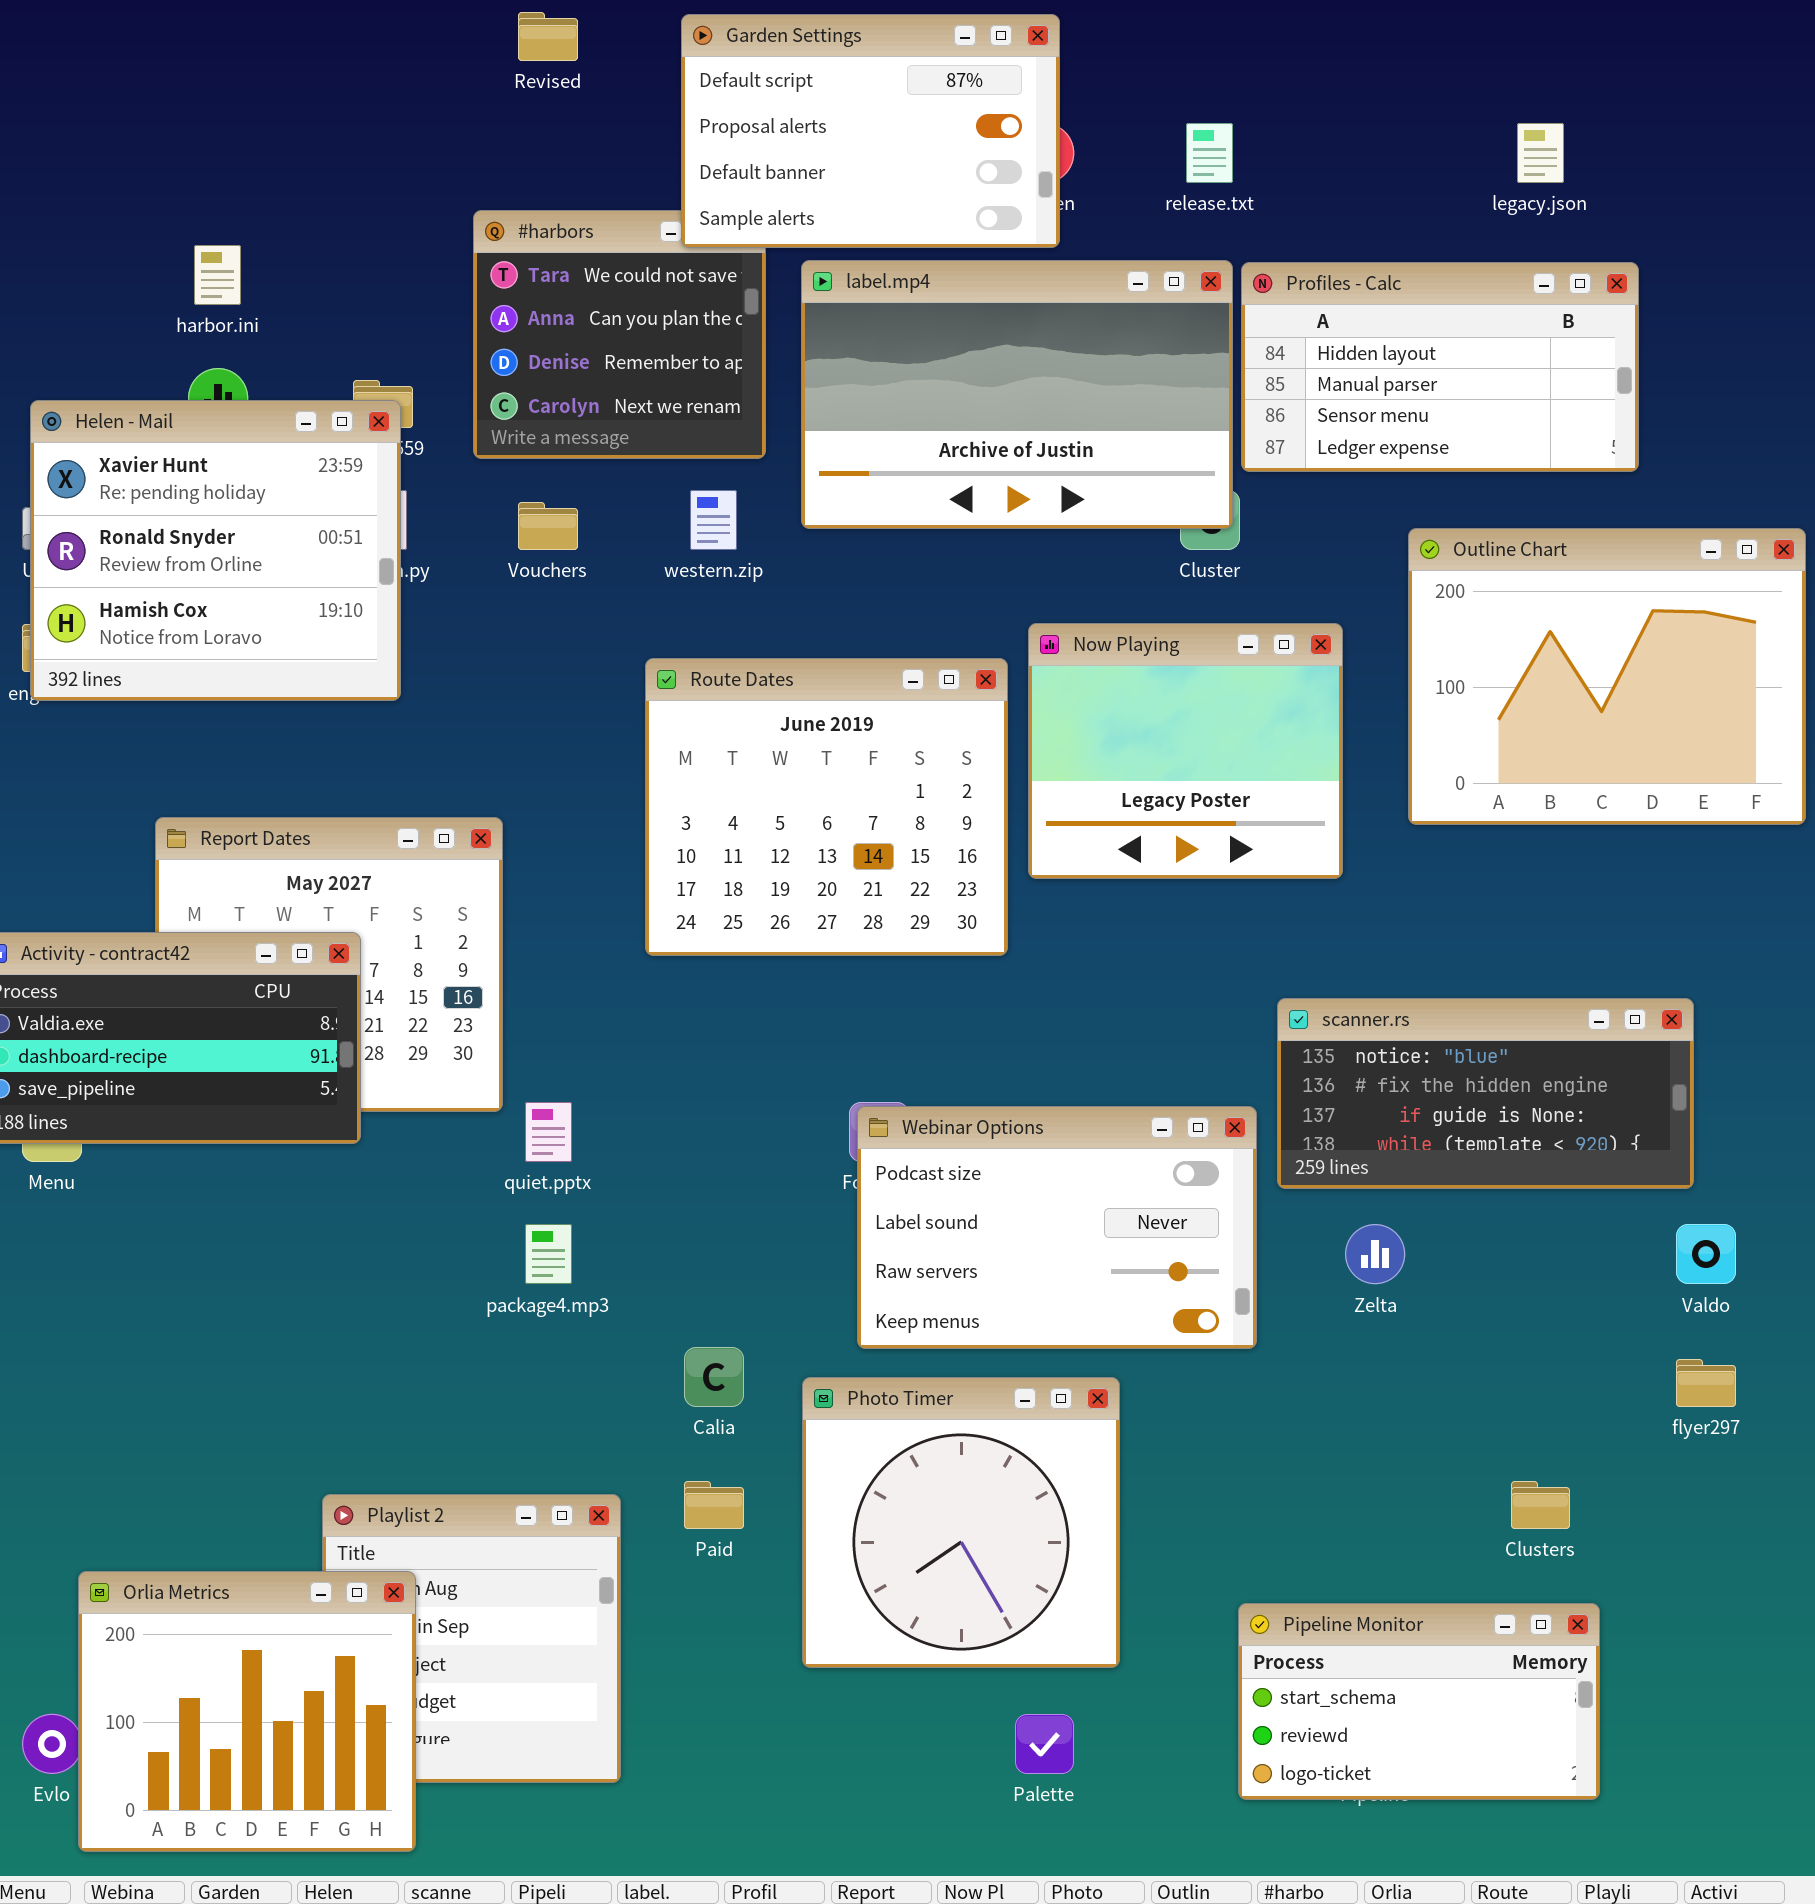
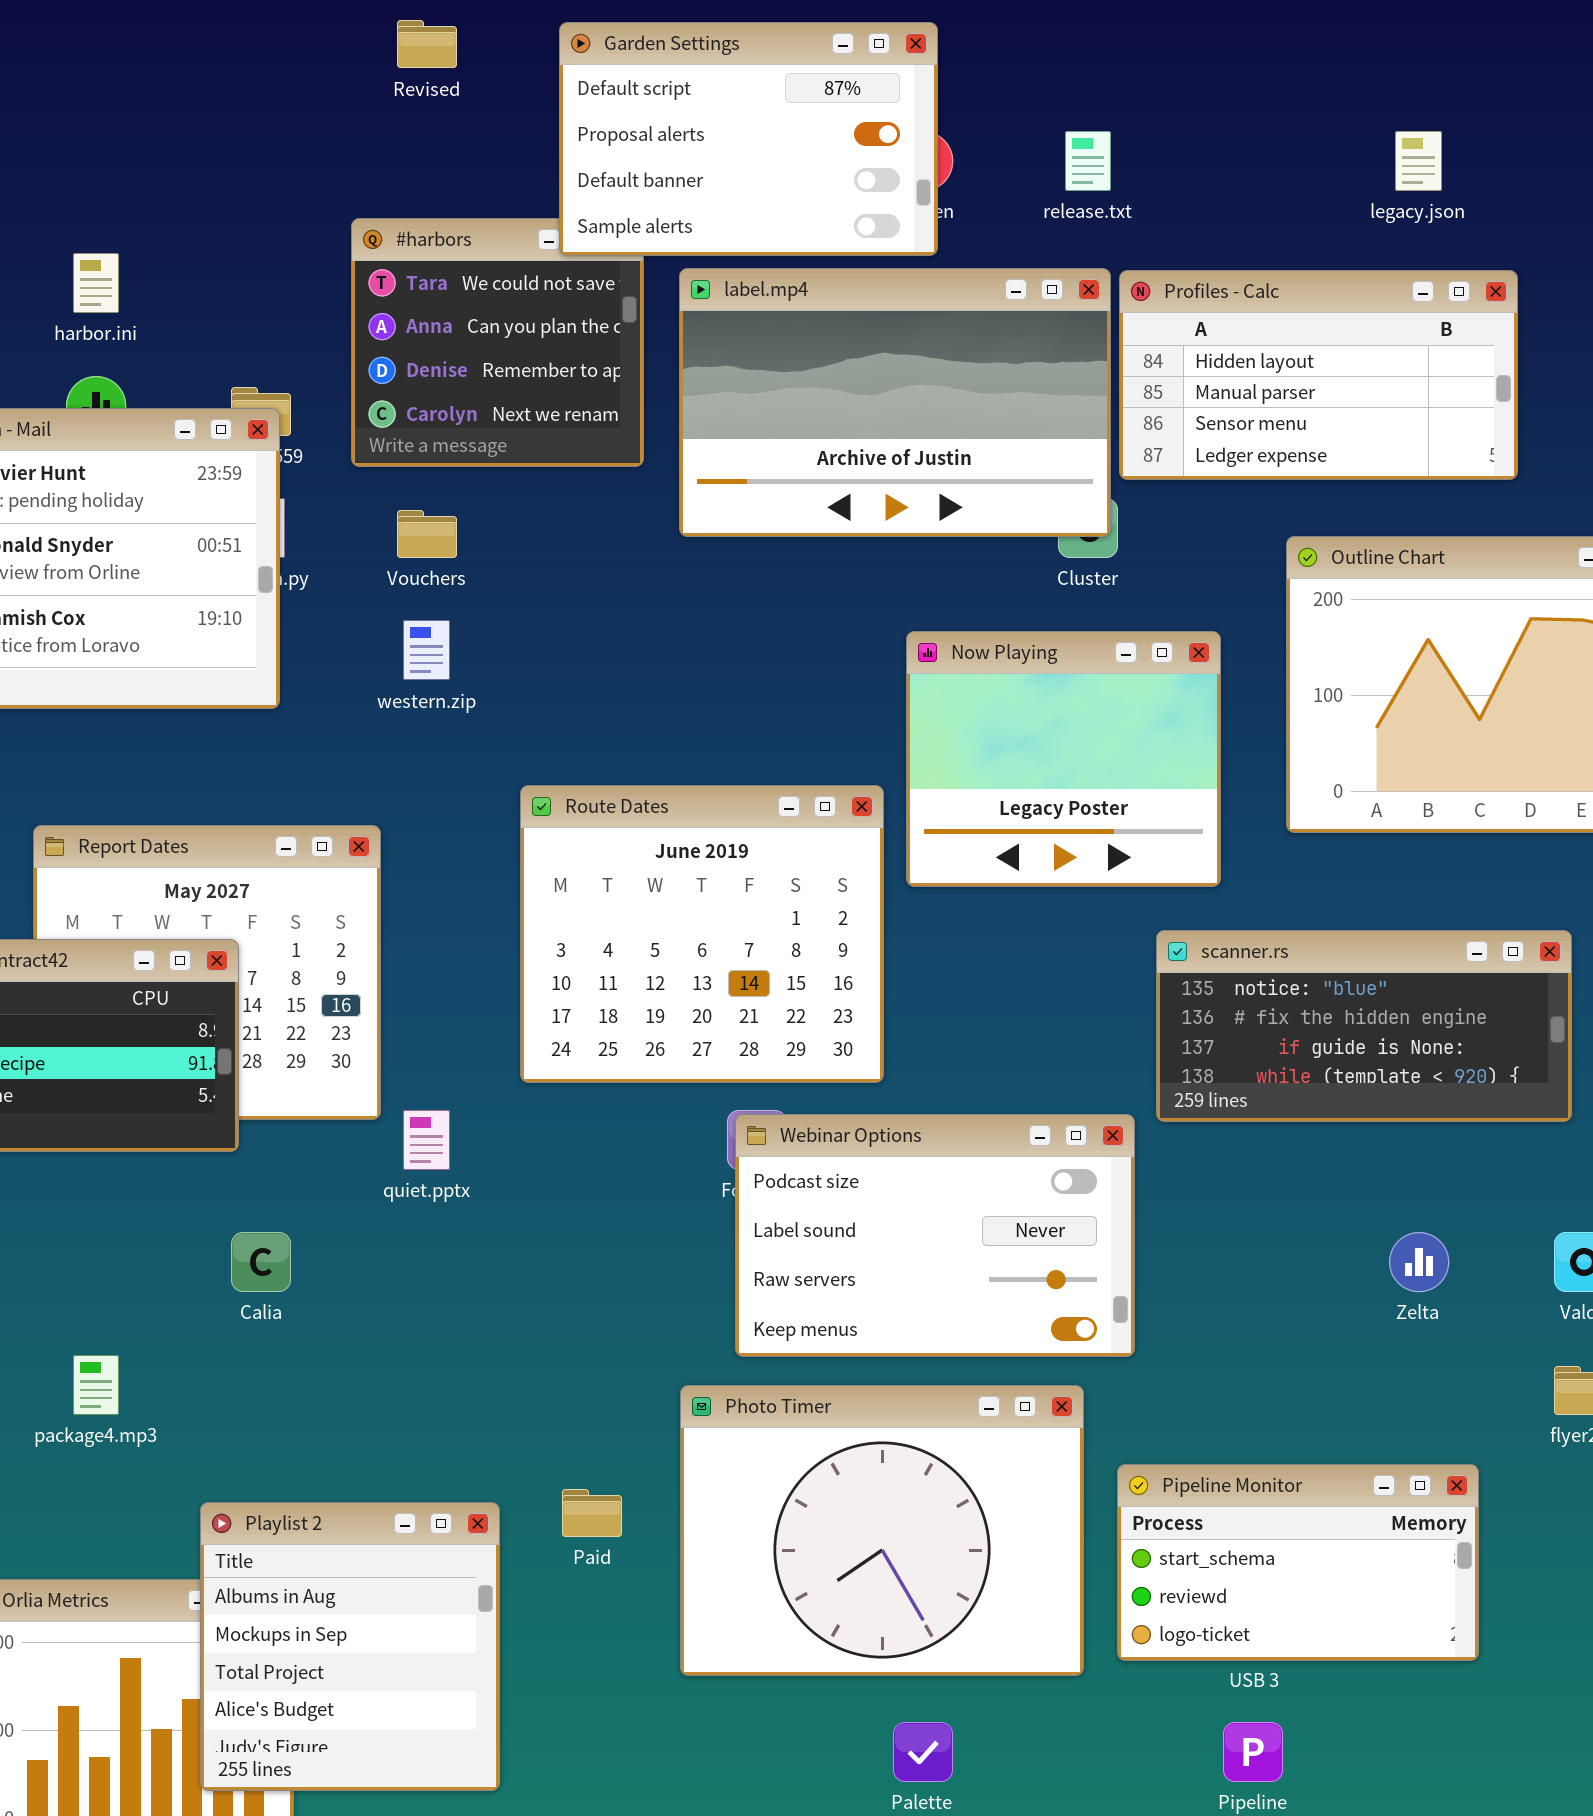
western.zip: [690,490,737,550] -> [403,620,450,680], moved
Route Dates: [645,658,1008,956] -> [520,785,884,1083], moved
scanner.rs: [1277,998,1694,1189] -> [1156,930,1572,1122], moved
package4.mp3: [525,1224,572,1284] -> [73,1355,119,1415], moved
Zelta: [1345,1224,1405,1284] -> [1389,1232,1449,1292], moved
Calia: [684,1347,744,1407] -> [231,1232,291,1292], moved
Photo Timer: [802,1377,1120,1668] -> [680,1385,1084,1676], resized
Playlist 2: [322,1494,621,1783] -> [200,1502,500,1791], raised
Pipeline Monitor: [1238,1603,1600,1800] -> [1117,1464,1479,1661], moved

